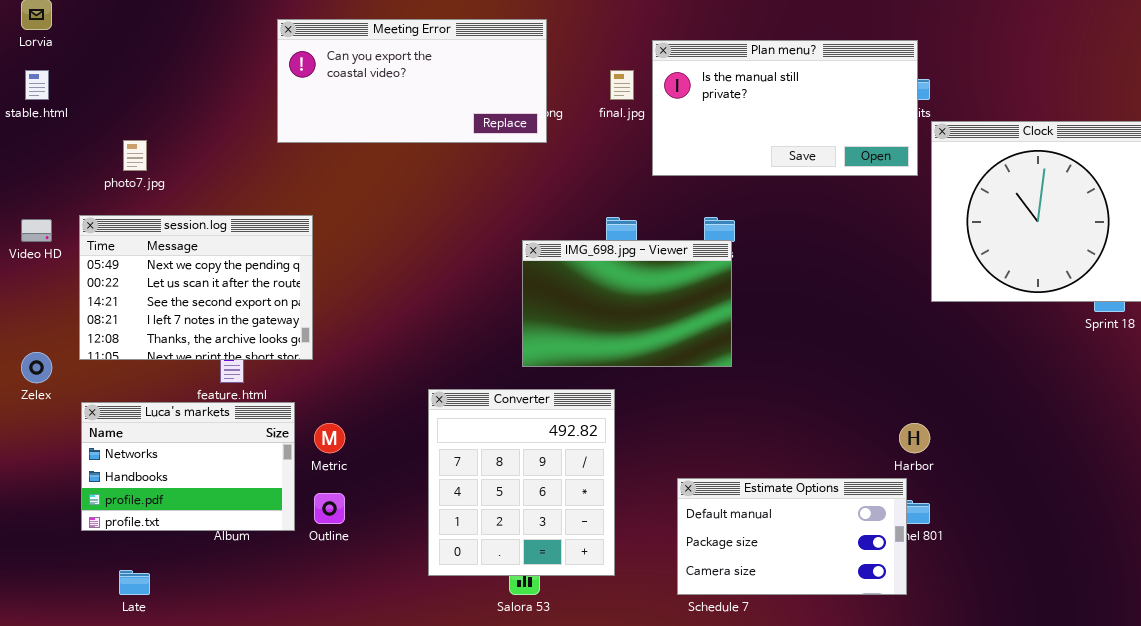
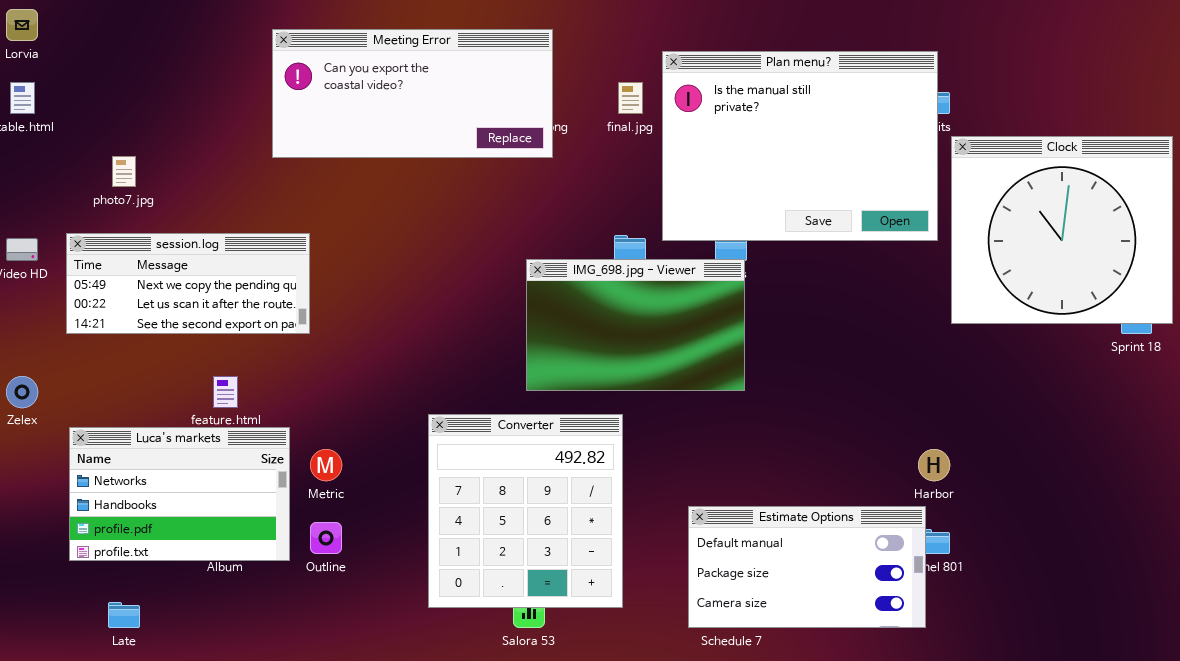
Plan menu?: [652,40,918,176] -> [662,51,938,241], resized
session.log: [79,215,313,360] -> [66,233,310,334], resized

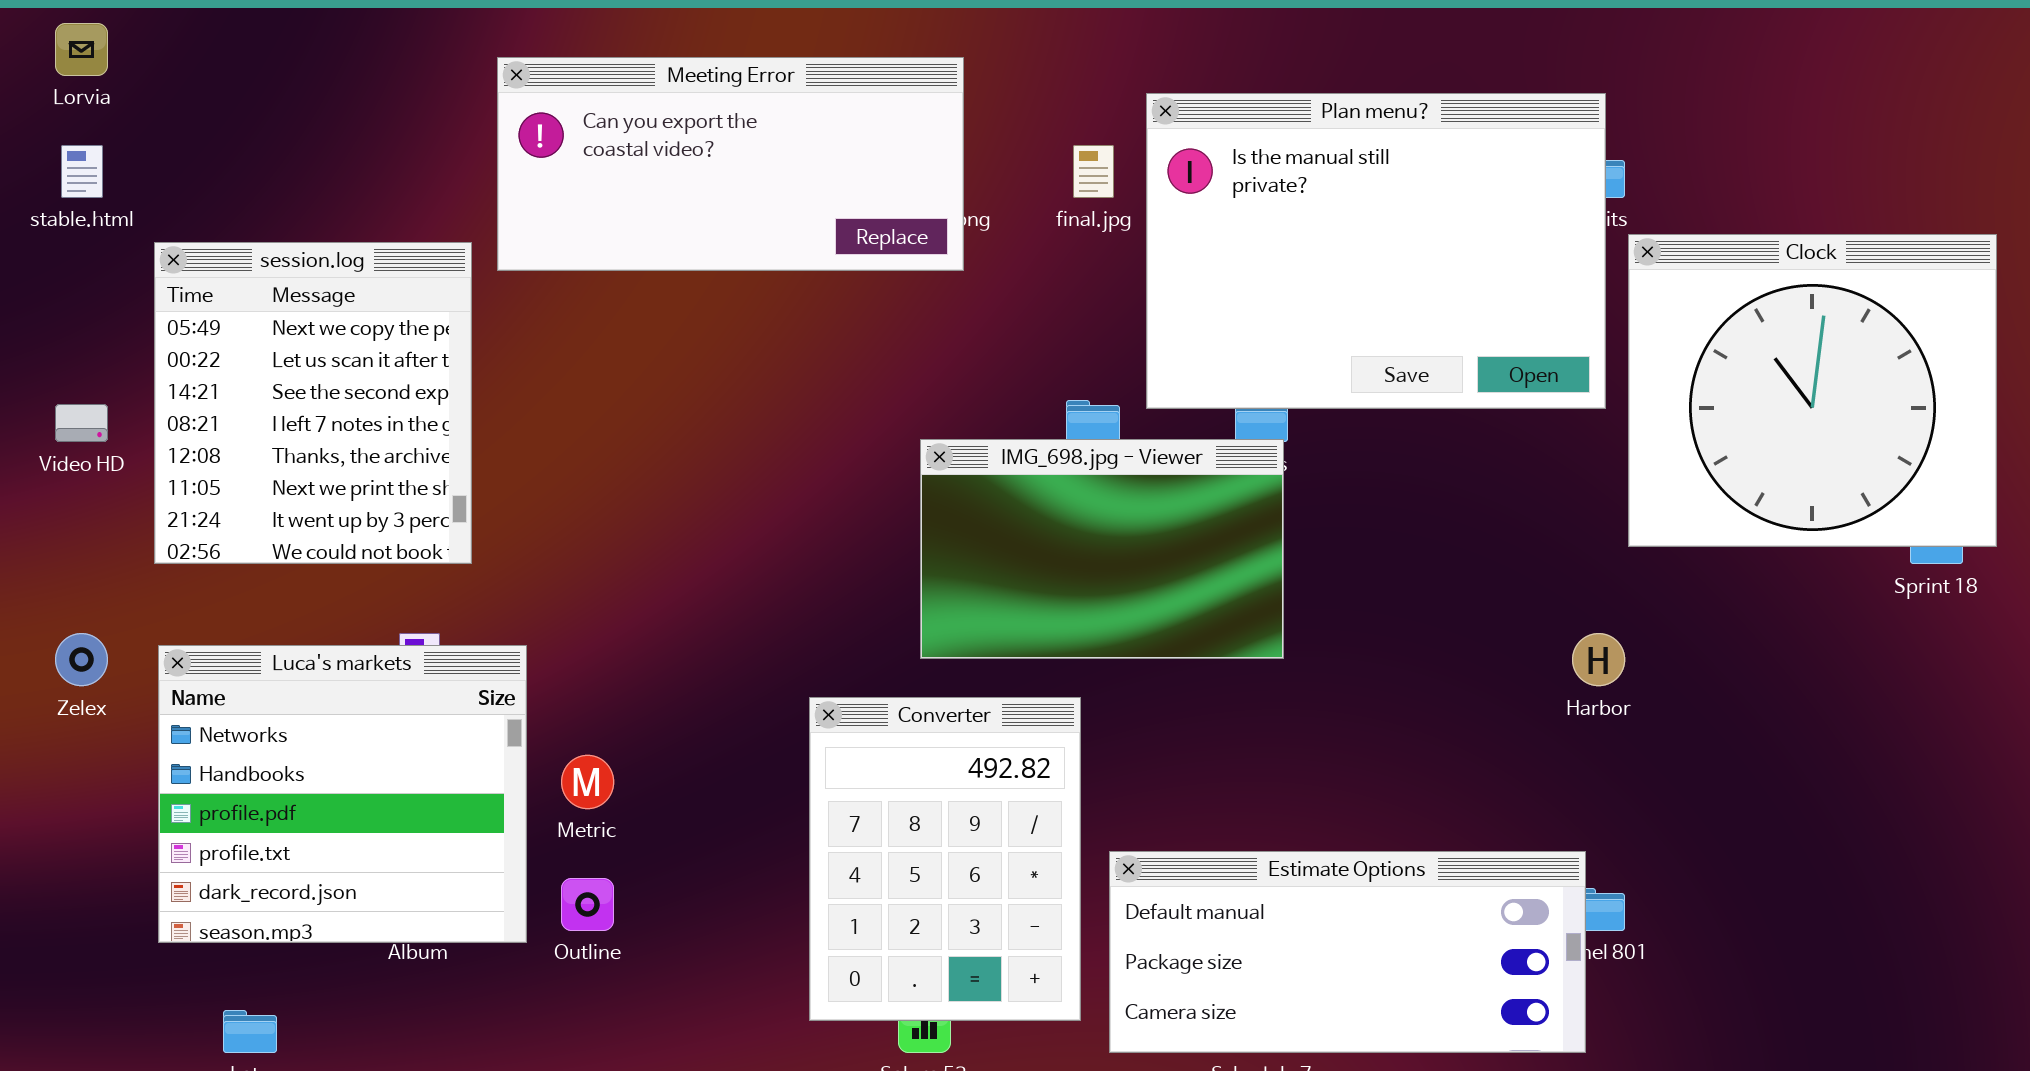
session.log: [66,233,310,334] -> [154,242,472,564], resized
Converter: [428,414,623,608] -> [809,697,1081,1021], resized
Luca's markets: [69,427,290,561] -> [158,645,527,943], resized
Harbor: [918,449,950,481] -> [1572,633,1625,686], moved
Estimate Options: [688,506,926,628] -> [1109,851,1586,1053], resized

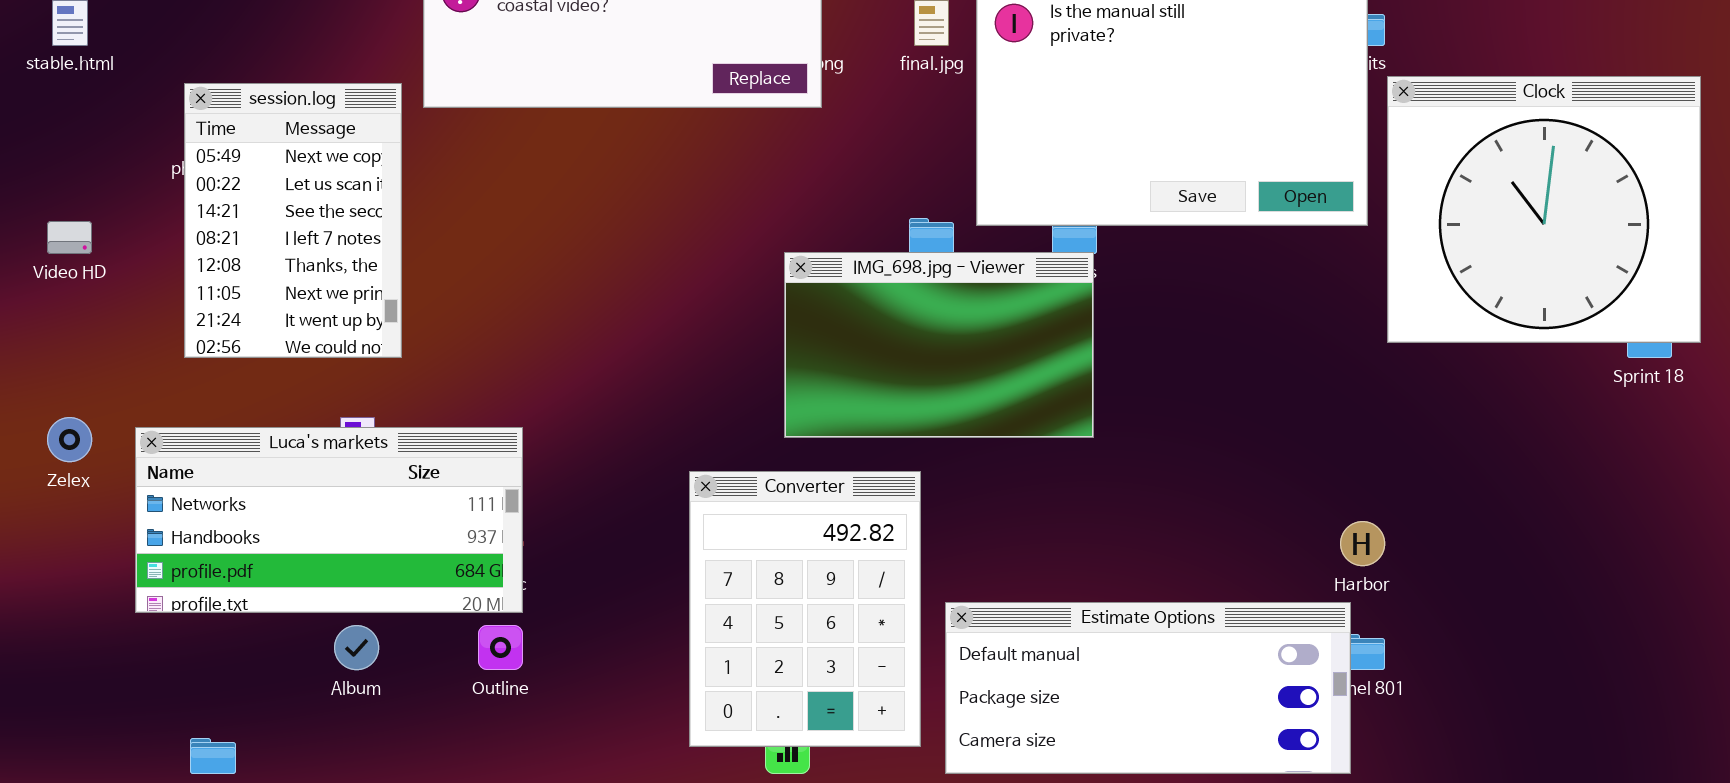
session.log: [154,242,472,564] -> [184,83,402,358], resized
Harbor: [1572,633,1625,686] -> [1340,521,1385,566], moved
Luca's markets: [158,645,527,943] -> [135,427,523,613], resized

